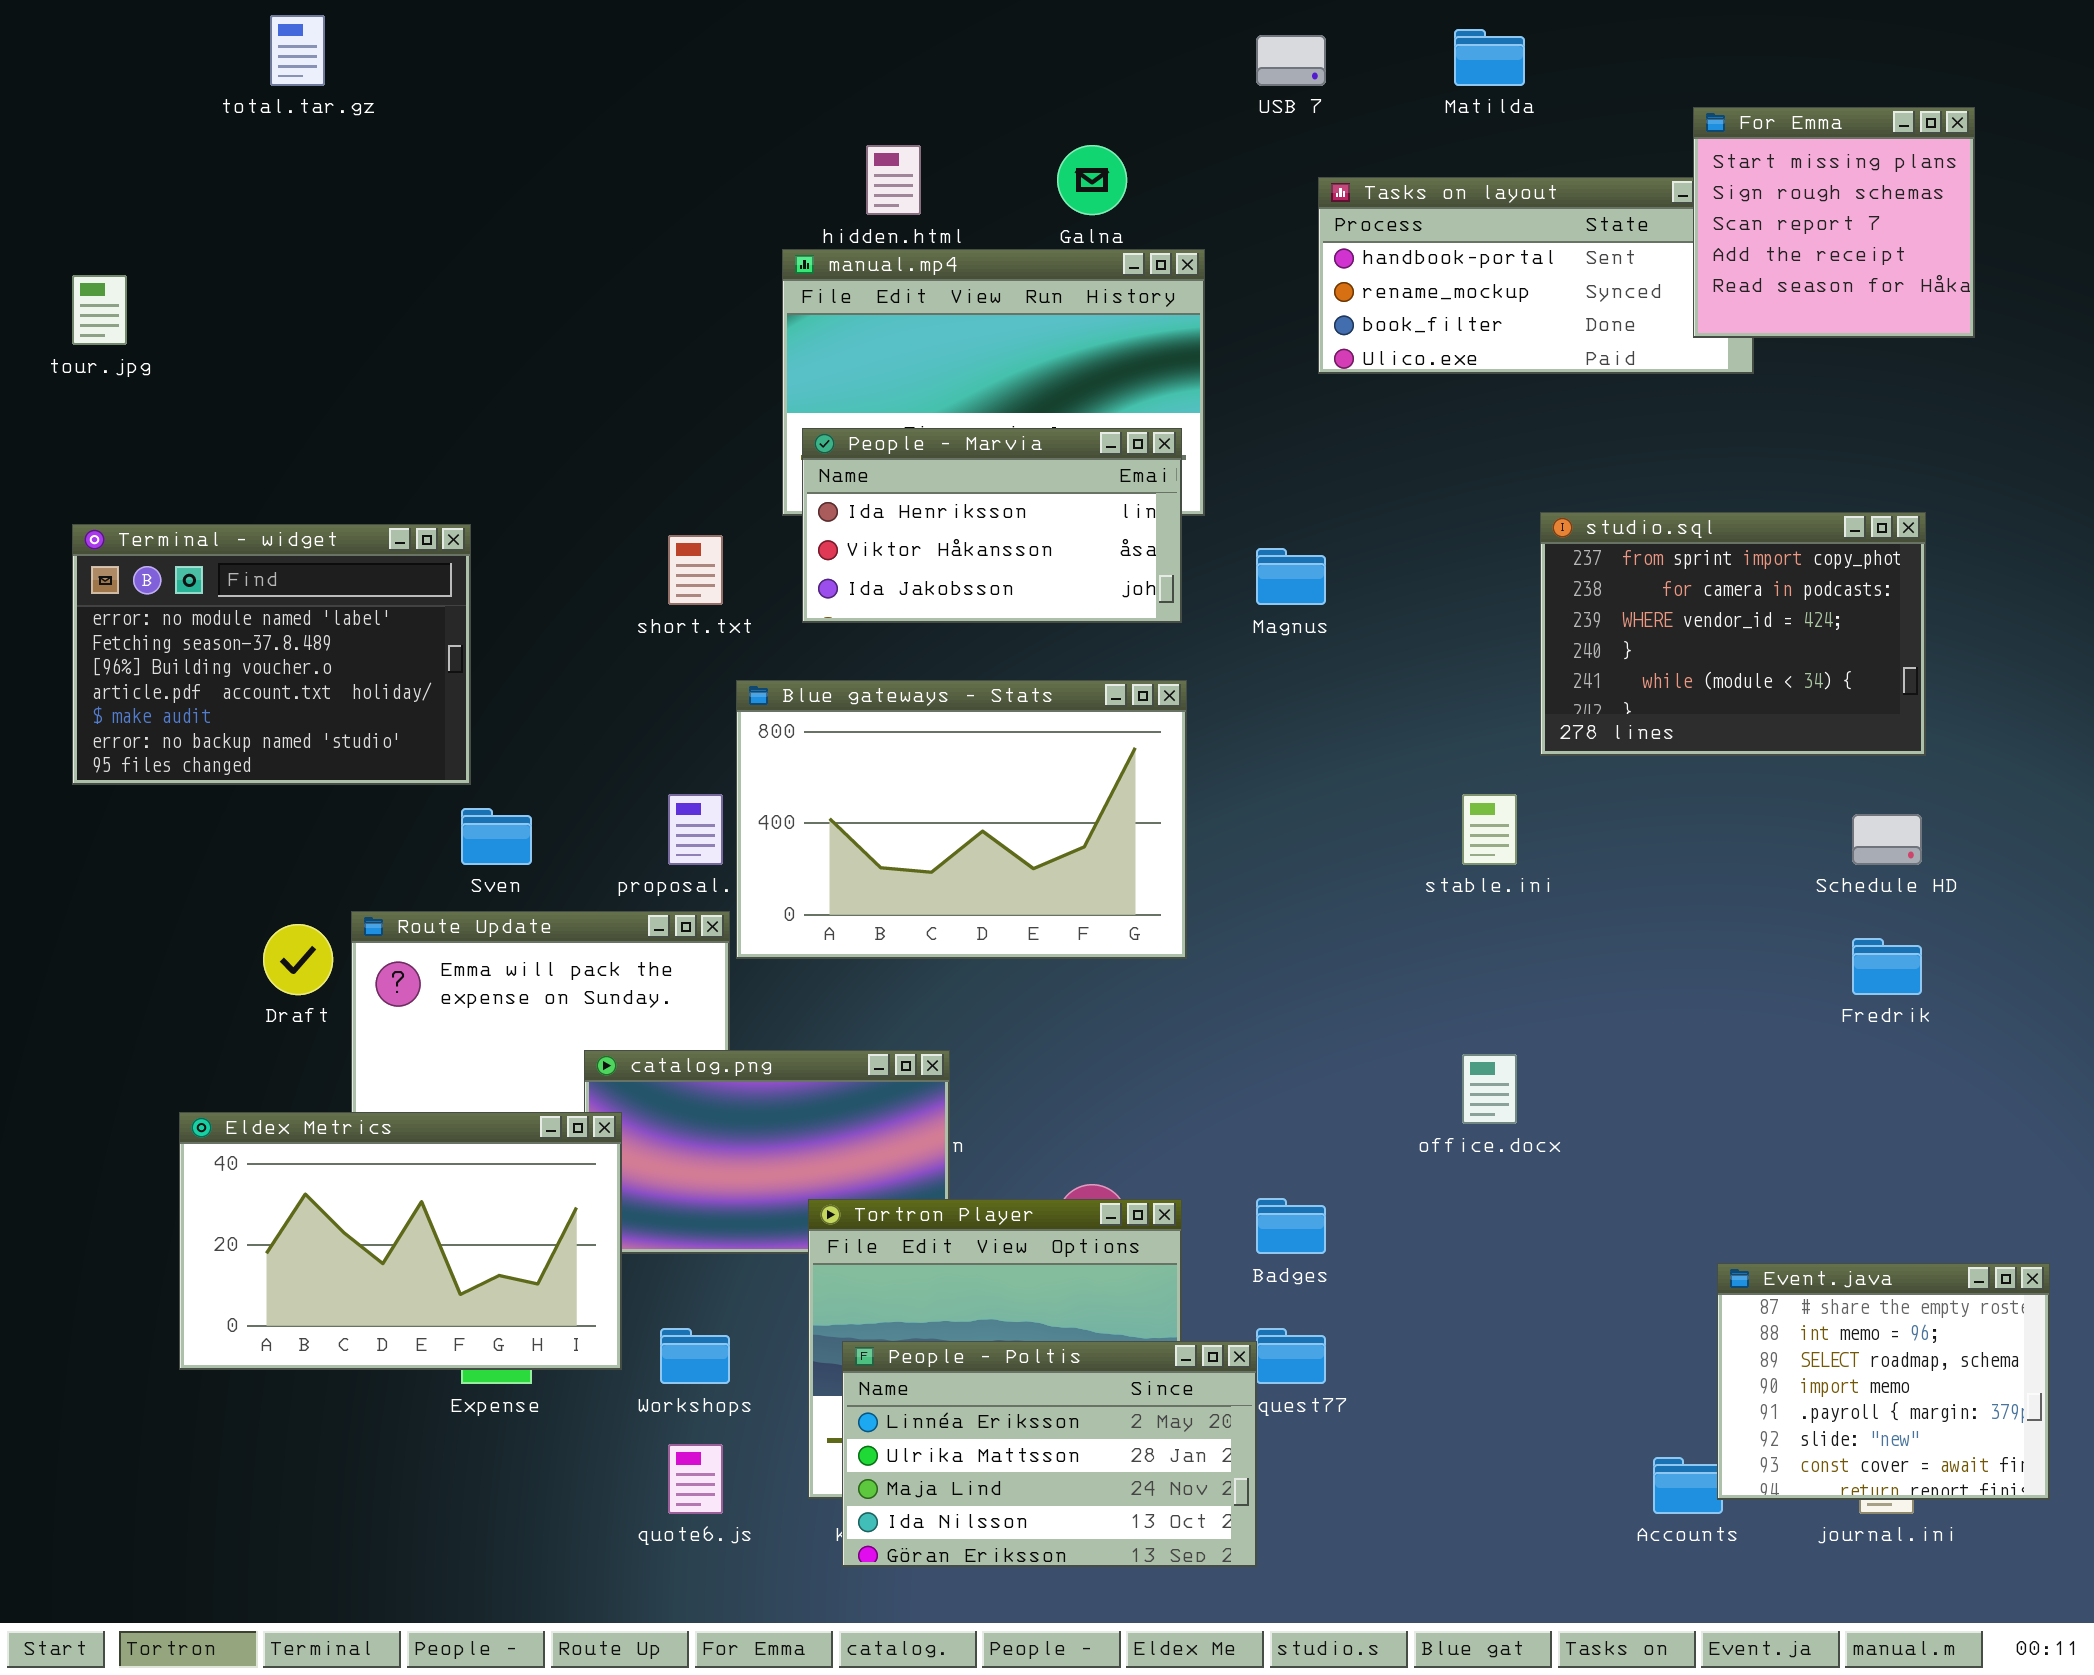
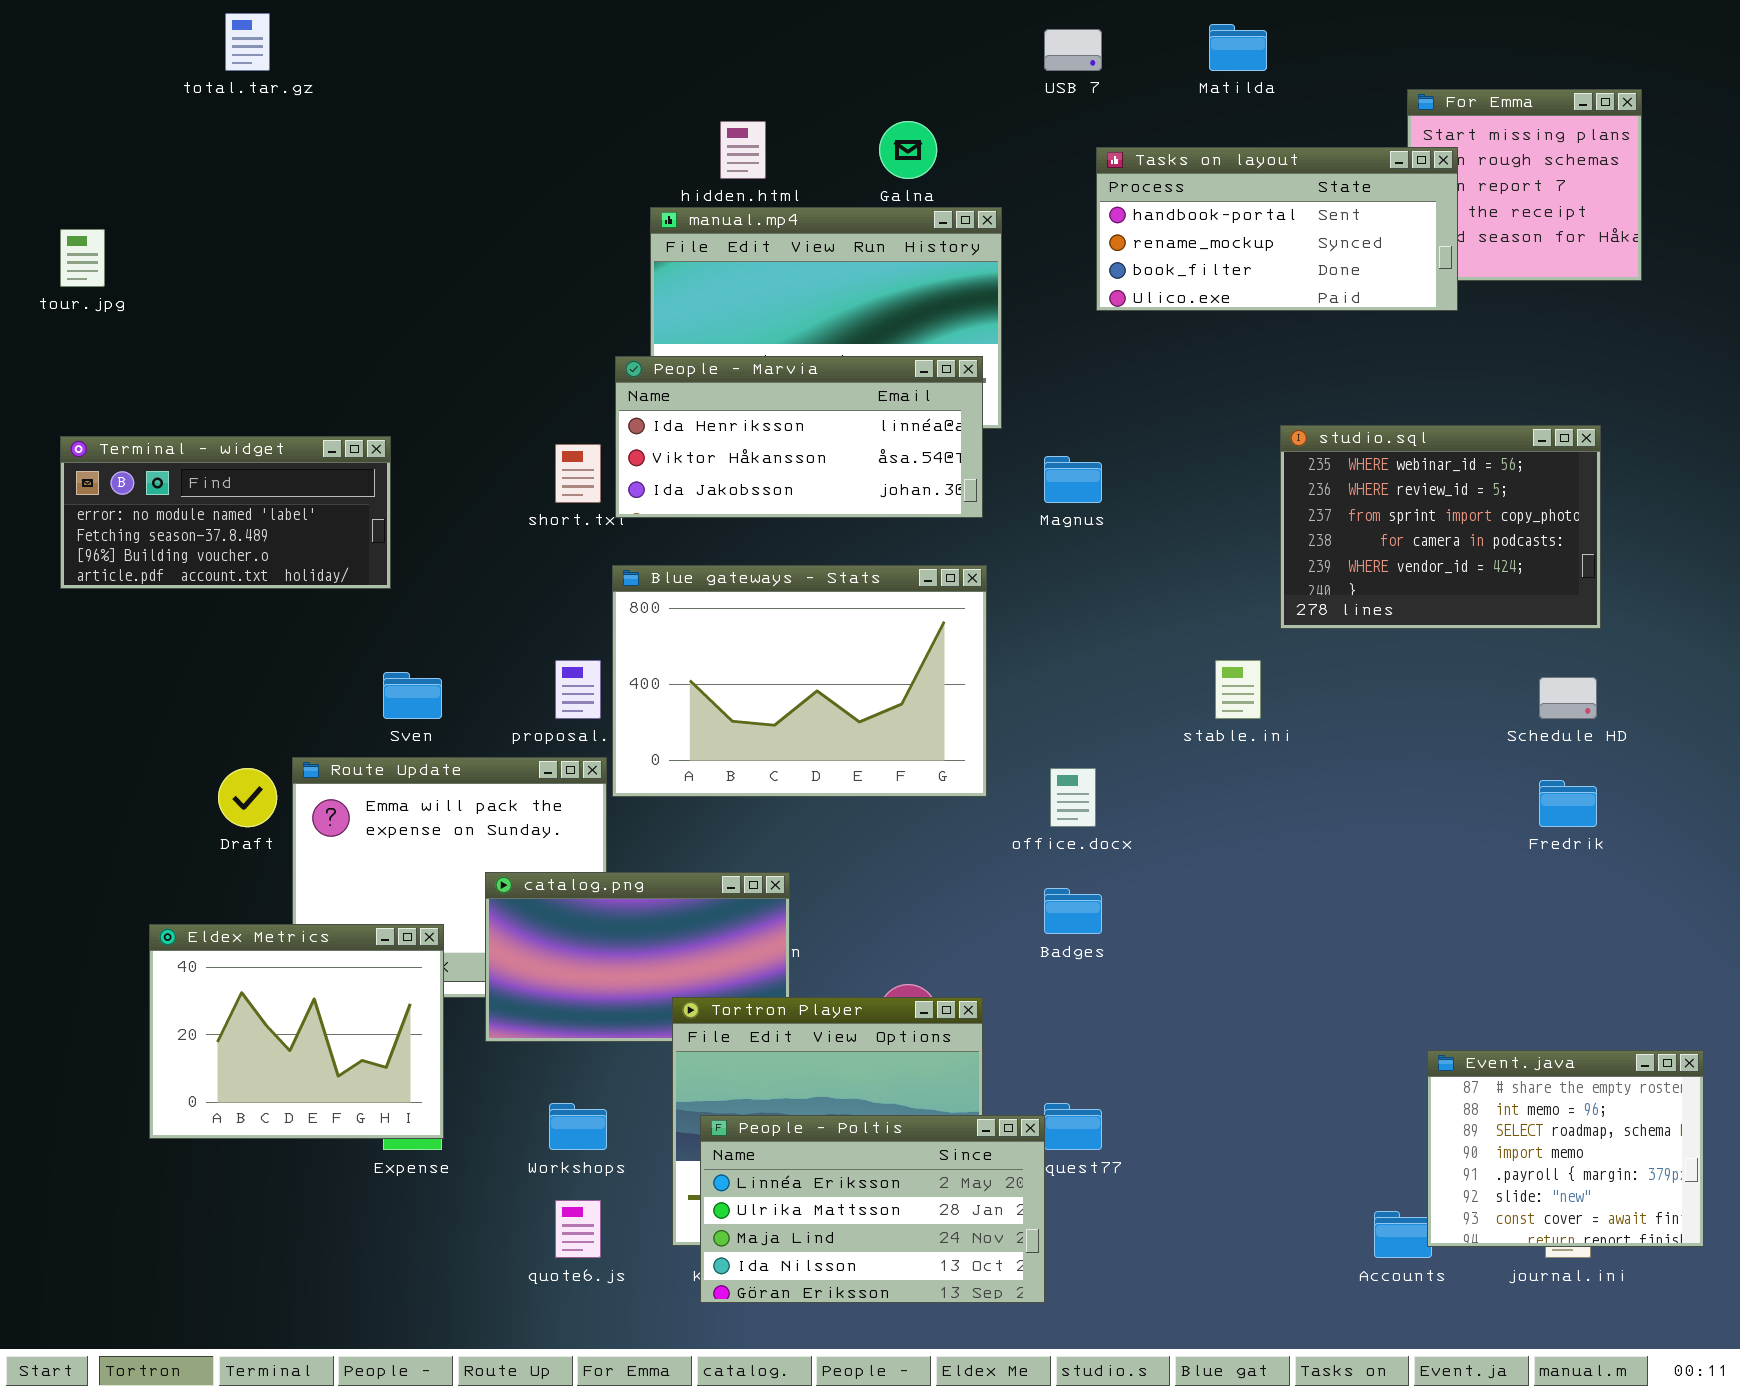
Tasks on layout: [1318,177,1754,374] -> [1096,147,1458,311], raised
People - Marvia: [802,428,1182,623] -> [615,356,983,518], resized
studio.sql: [1540,512,1926,756] -> [1280,425,1601,629], scrolled up 2 rows
Terminal - widget: [72,524,471,785] -> [60,436,391,589], resized
office.docx: [1462,1054,1517,1124] -> [1050,768,1096,827], moved
Eldex Metrics: [179,1112,622,1370] -> [149,924,444,1139], resized
Badges: [1256,1198,1326,1254] -> [1044,888,1102,934], moved

